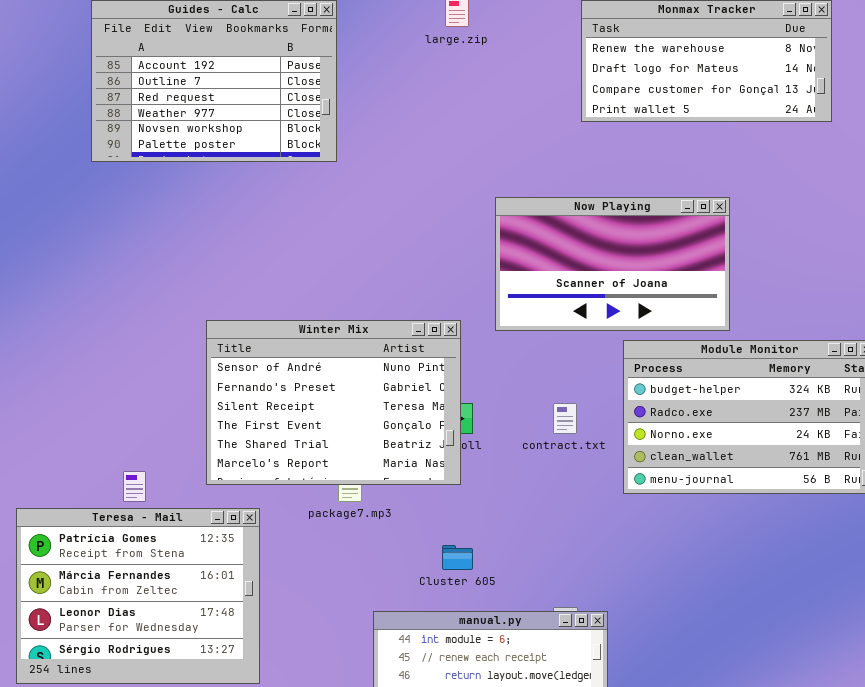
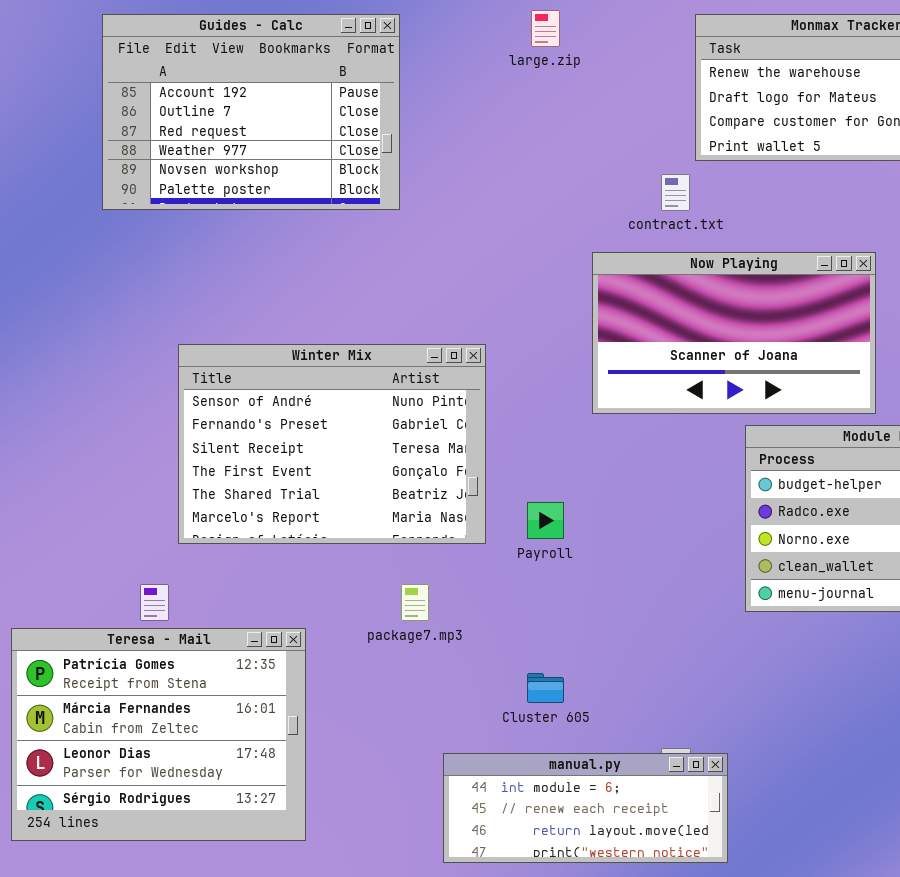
Winter Mix: [206,320,461,485] -> [178,344,486,544], moved
contract.txt: [553,403,577,434] -> [661,174,690,211], moved

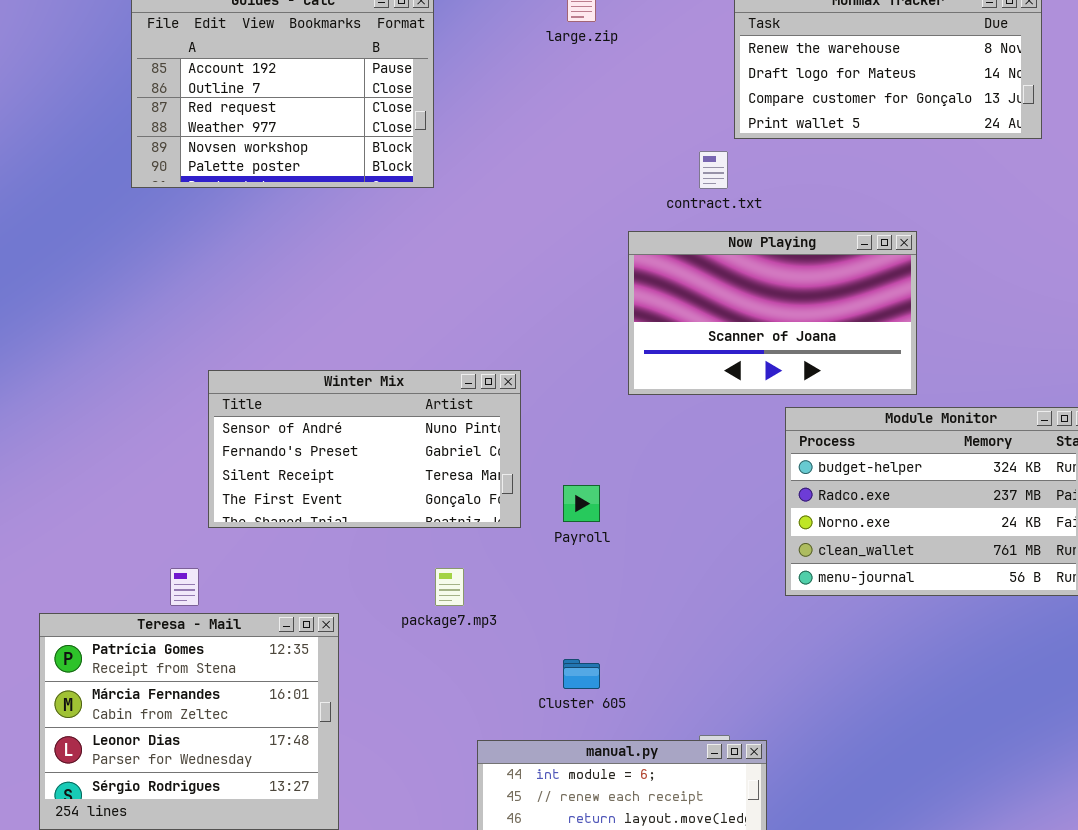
Winter Mix: [178,344,486,544] -> [208,370,521,528], resized

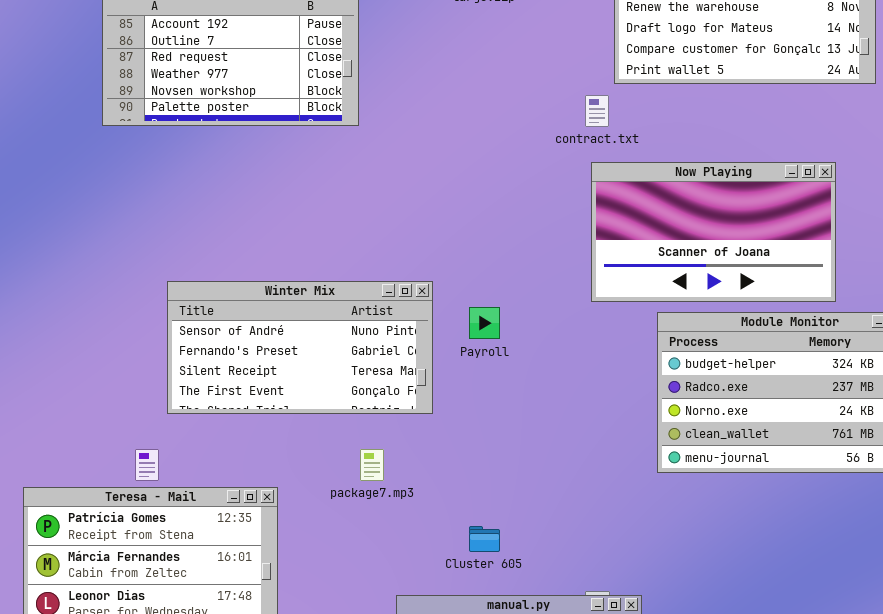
Now Playing: [628,231,917,395] -> [591,162,836,302], moved
Payroll: [563,485,600,522] -> [469,307,500,339], moved

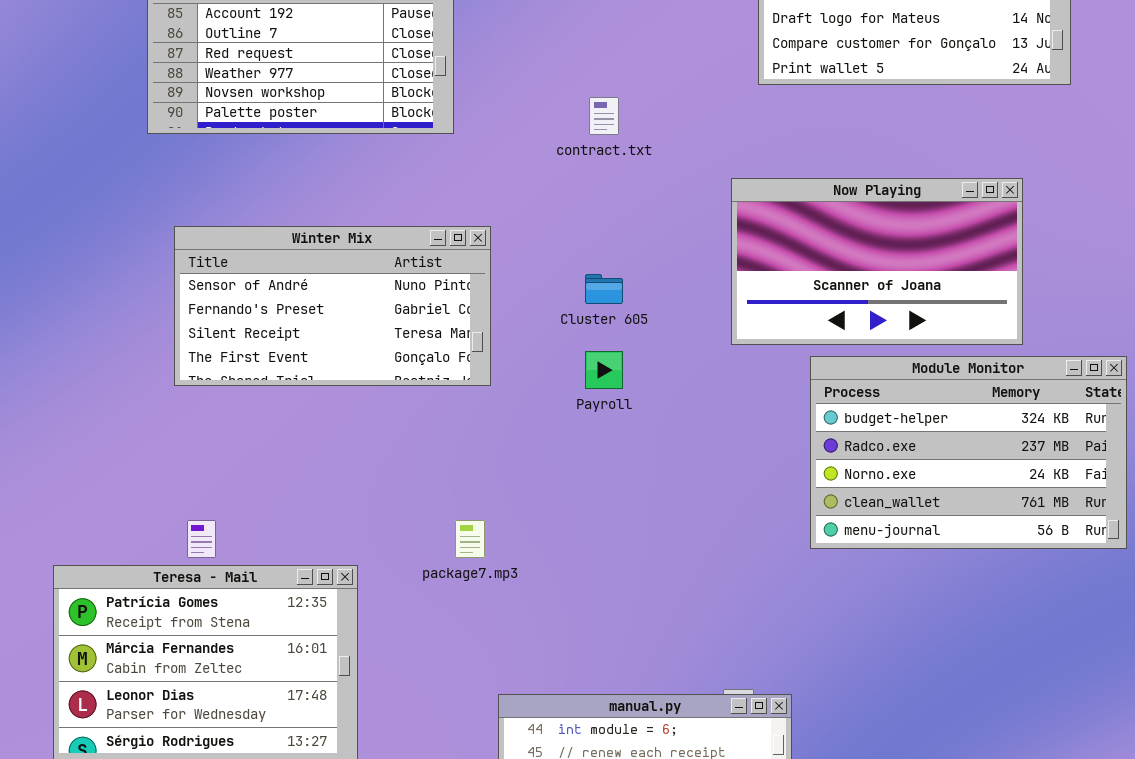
contract.txt: [585,95,609,127] -> [589,97,619,135], moved
Winter Mix: [167,281,433,414] -> [174,226,491,386], moved
Cluster 605: [469,526,500,552] -> [585,274,623,304], moved

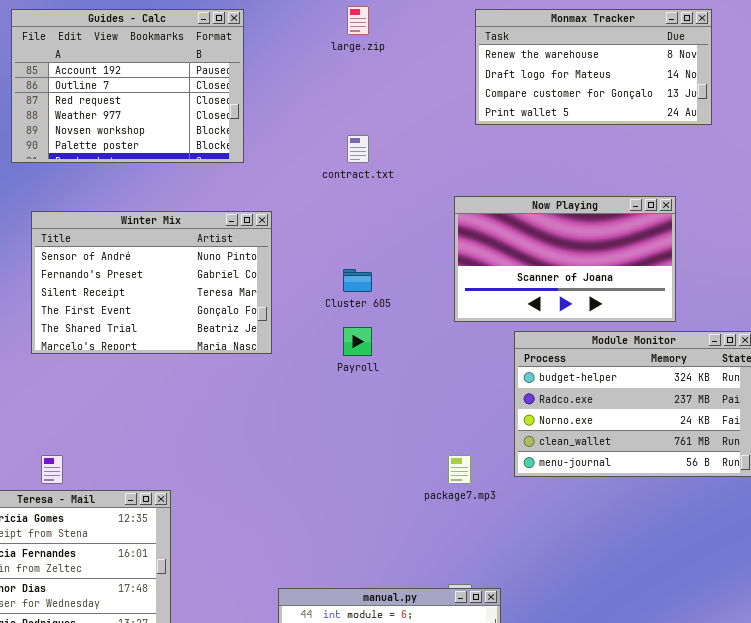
Winter Mix: [174,226,491,386] -> [31,211,272,354], resized
package7.mp3: [455,520,485,558] -> [448,455,471,484], moved

